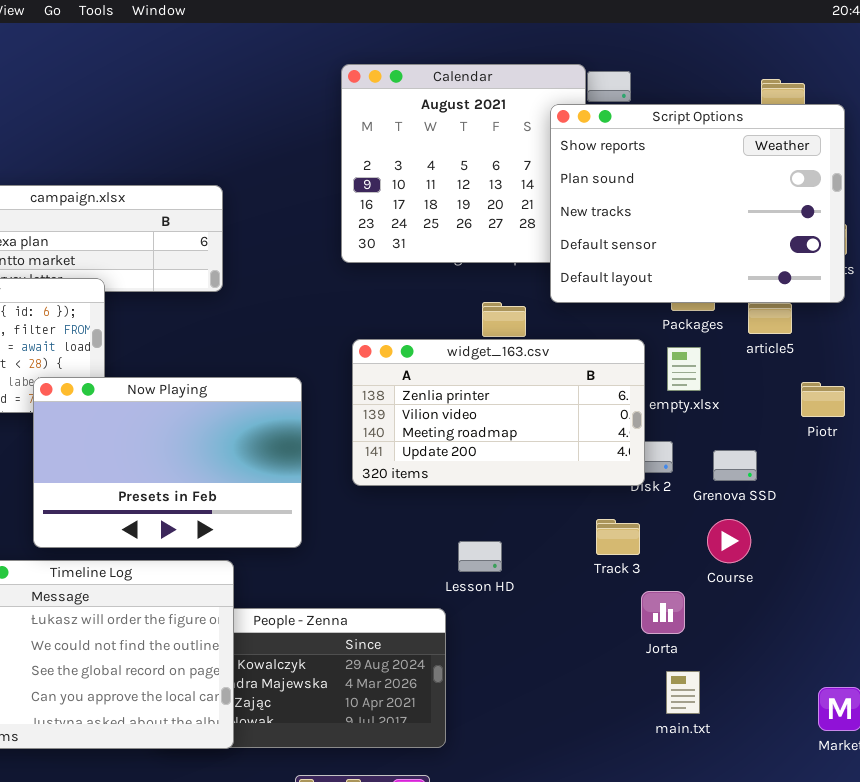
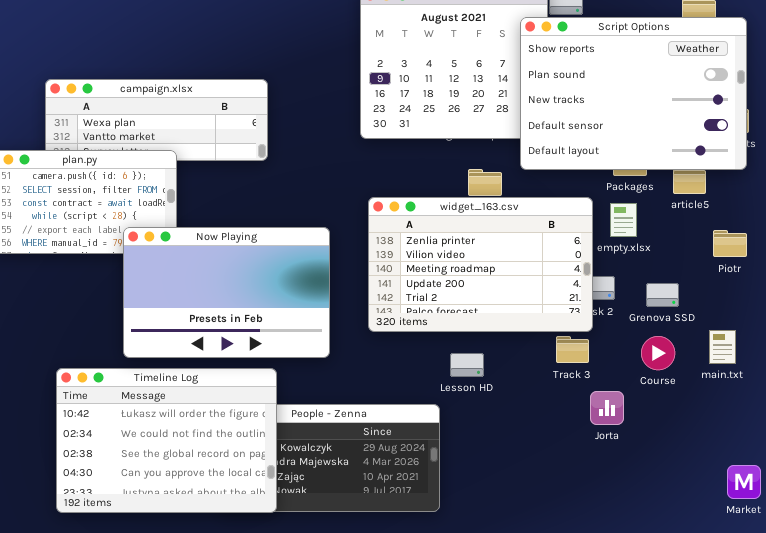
widget_163.csv: [352,339,645,486] -> [368,197,593,332], resized
main.txt: [666,671,700,714] -> [709,330,736,364], moved

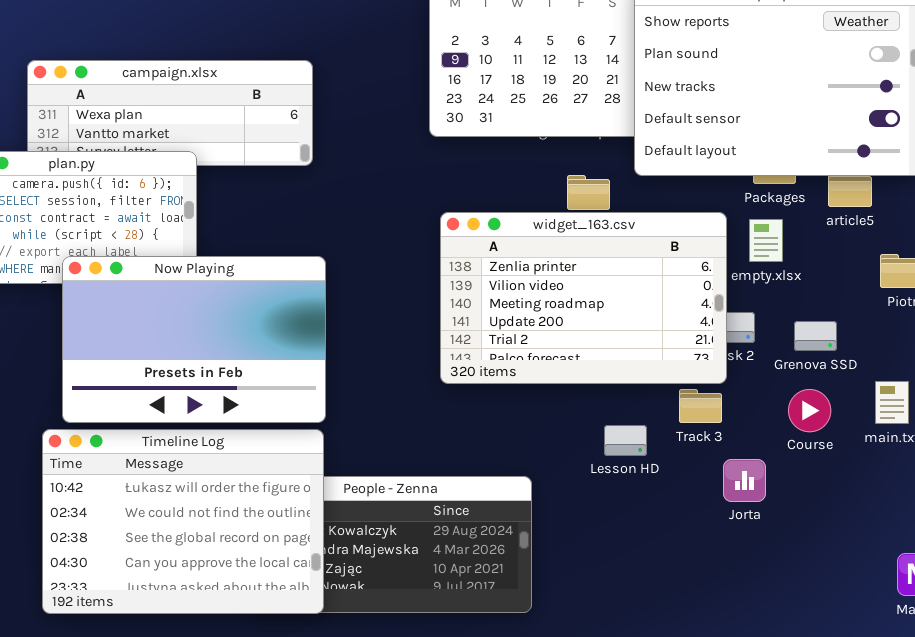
Now Playing: [123,227,330,358] -> [62,256,326,423], moved
Lesson HD: [450,353,484,377] -> [604,425,647,456], moved

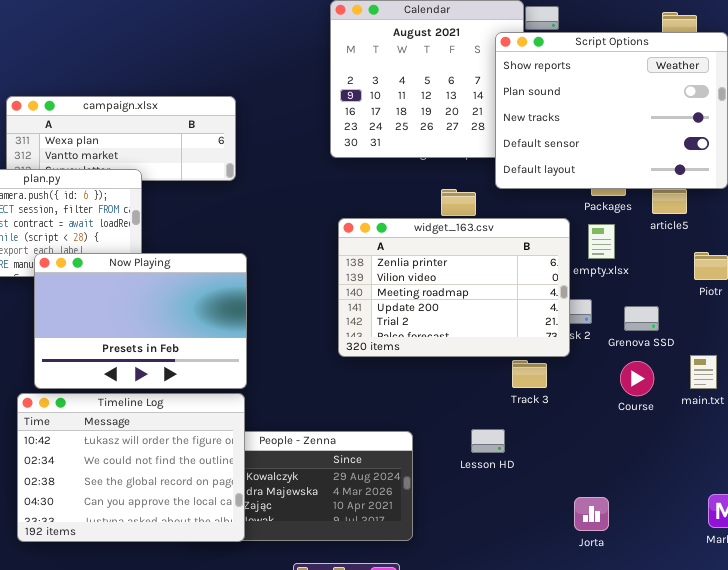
Track 3: [679,389,722,423] -> [512,360,547,388], moved
Lesson HD: [604,425,647,456] -> [471,429,505,453], moved
Jorta: [723,459,766,502] -> [574,497,609,531], moved

